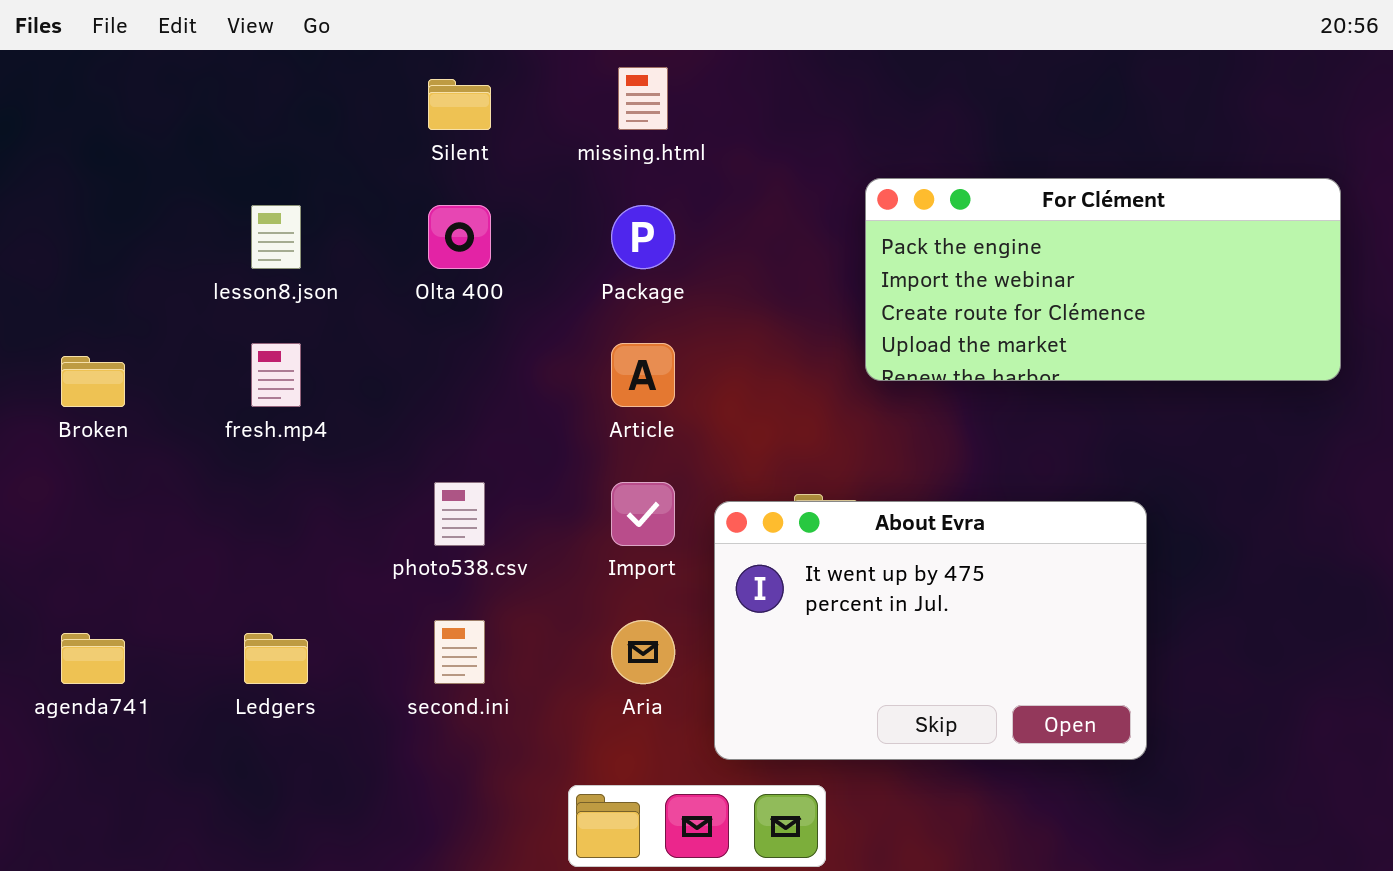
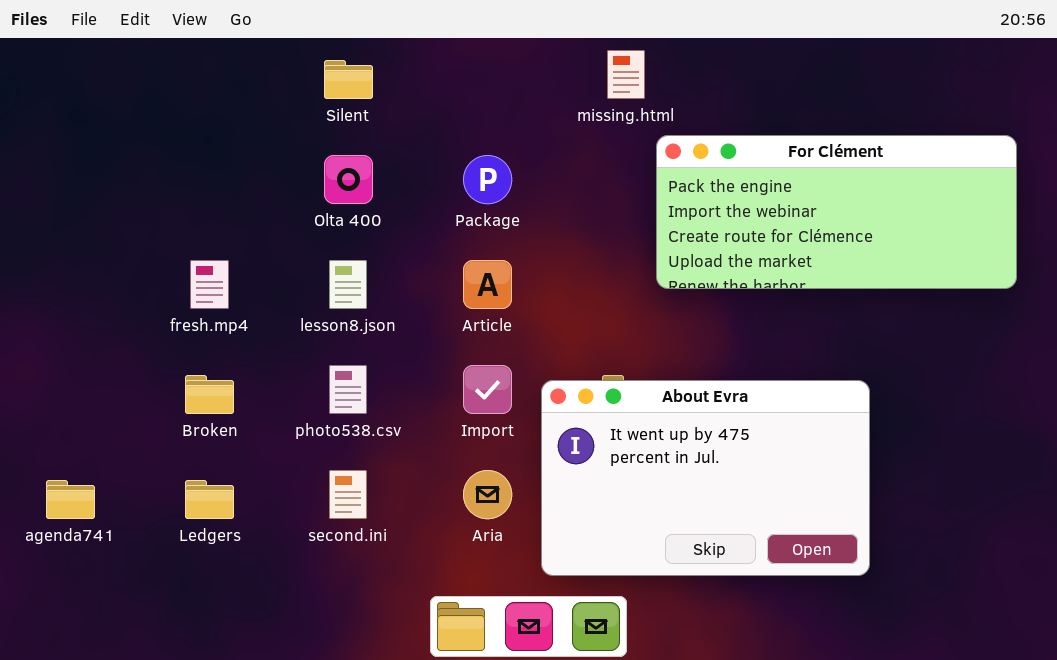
missing.html: [618,67,668,130] -> [607,50,645,99], moved
lesson8.json: [251,205,301,269] -> [329,260,367,309], moved
Broken: [61,356,125,407] -> [185,375,234,414], moved

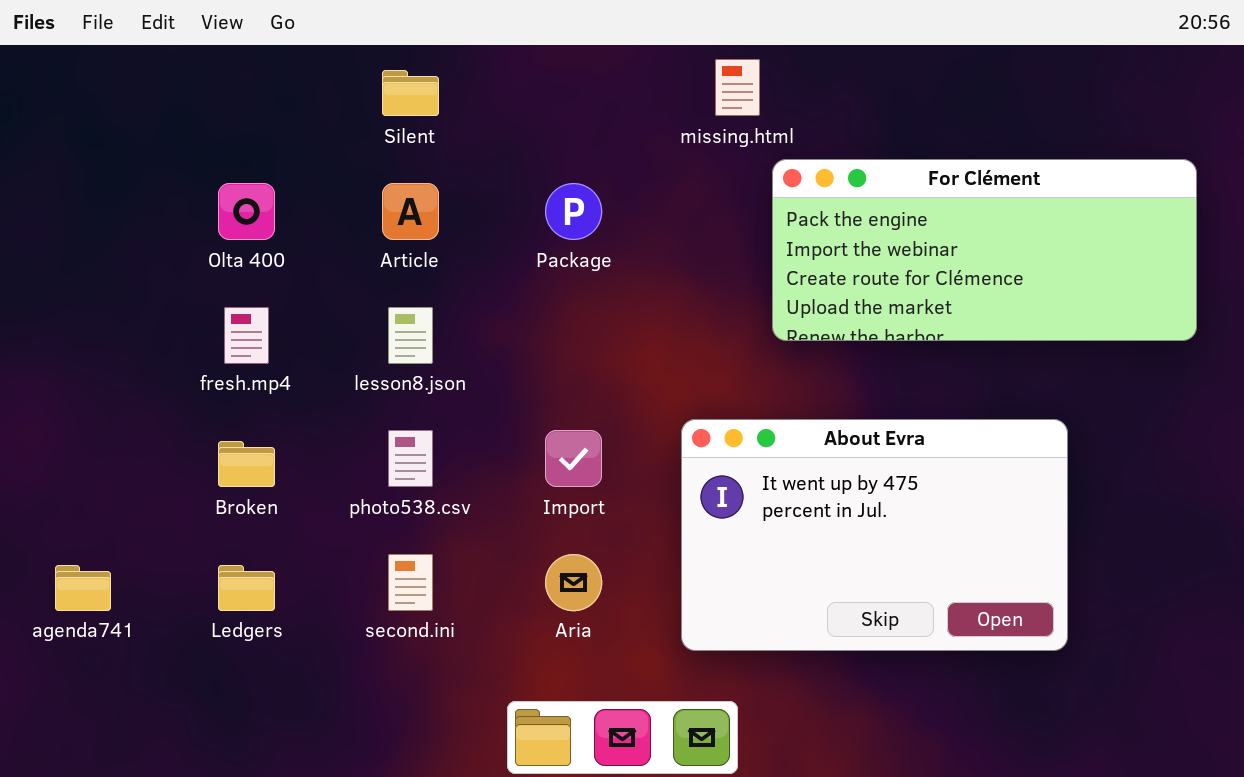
Olta 400: [324,155,373,204] -> [218,183,275,240], moved
Article: [463,260,512,309] -> [382,183,439,240], moved
About Evra: [541,380,870,576] -> [681,419,1068,651], moved

